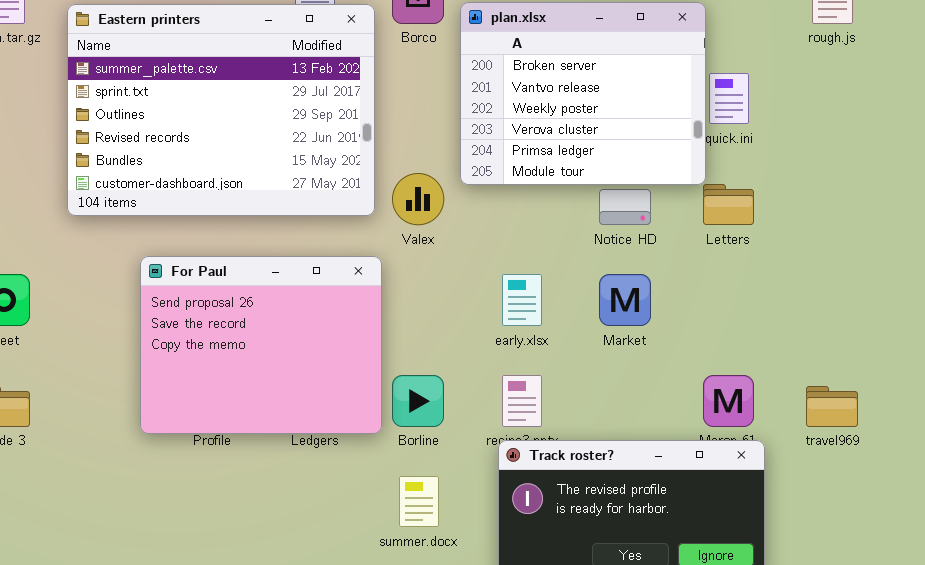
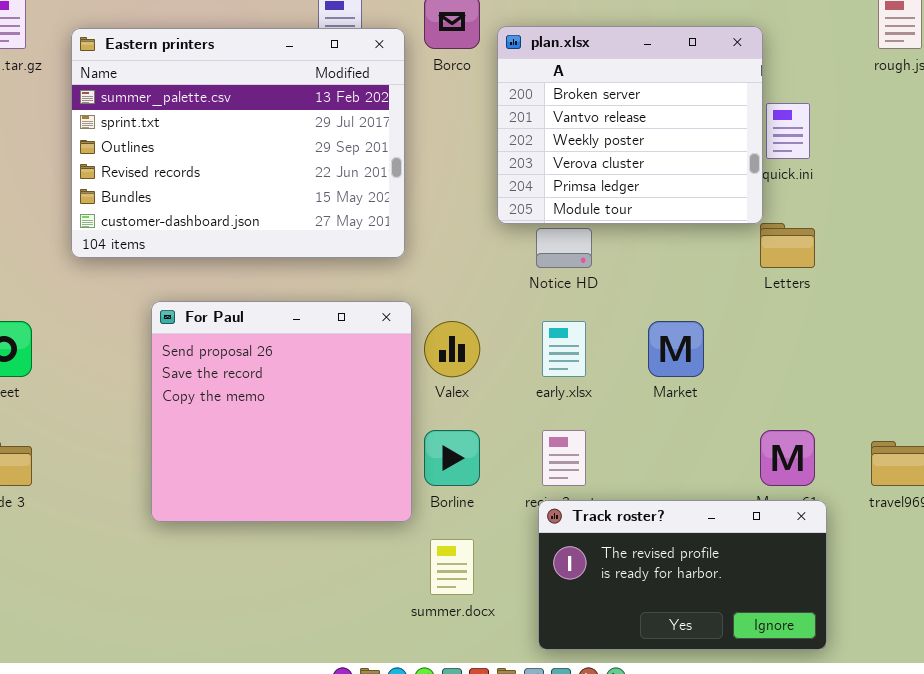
Valex: [392,173,444,225] -> [424,321,480,377], moved
Notice HD: [599,189,651,225] -> [536,228,592,268], moved
For Paul: [140,256,382,434] -> [151,301,412,522], resized

